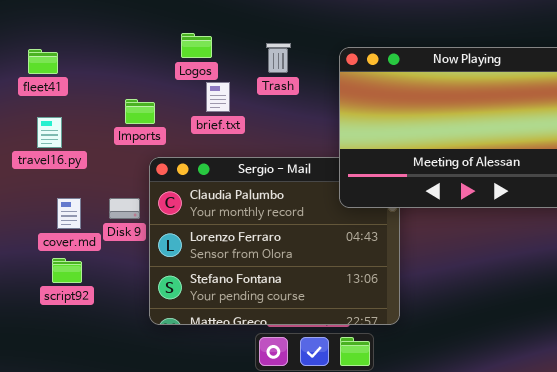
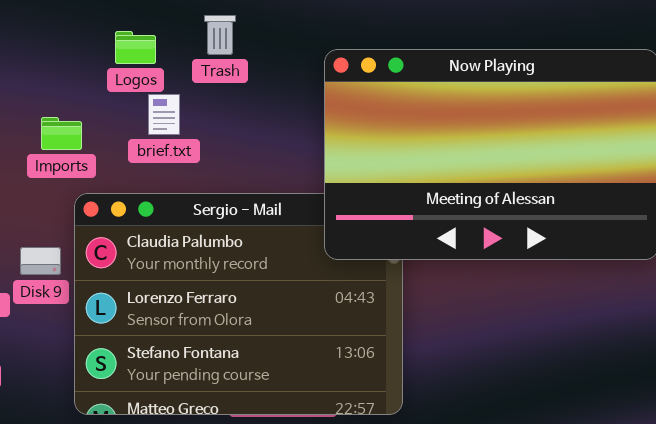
Trash: [266,43,291,73] -> [204,15,236,55], moved

